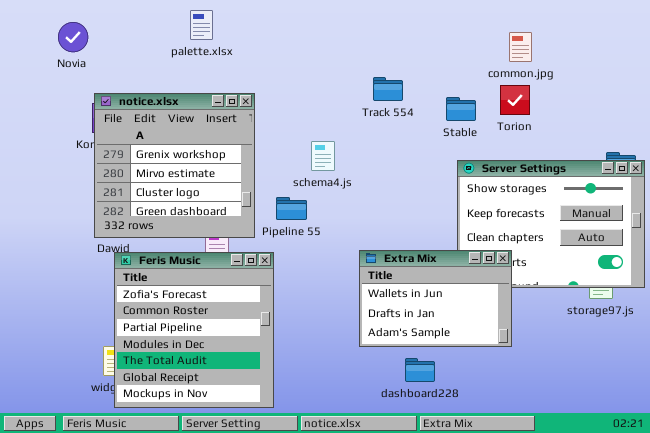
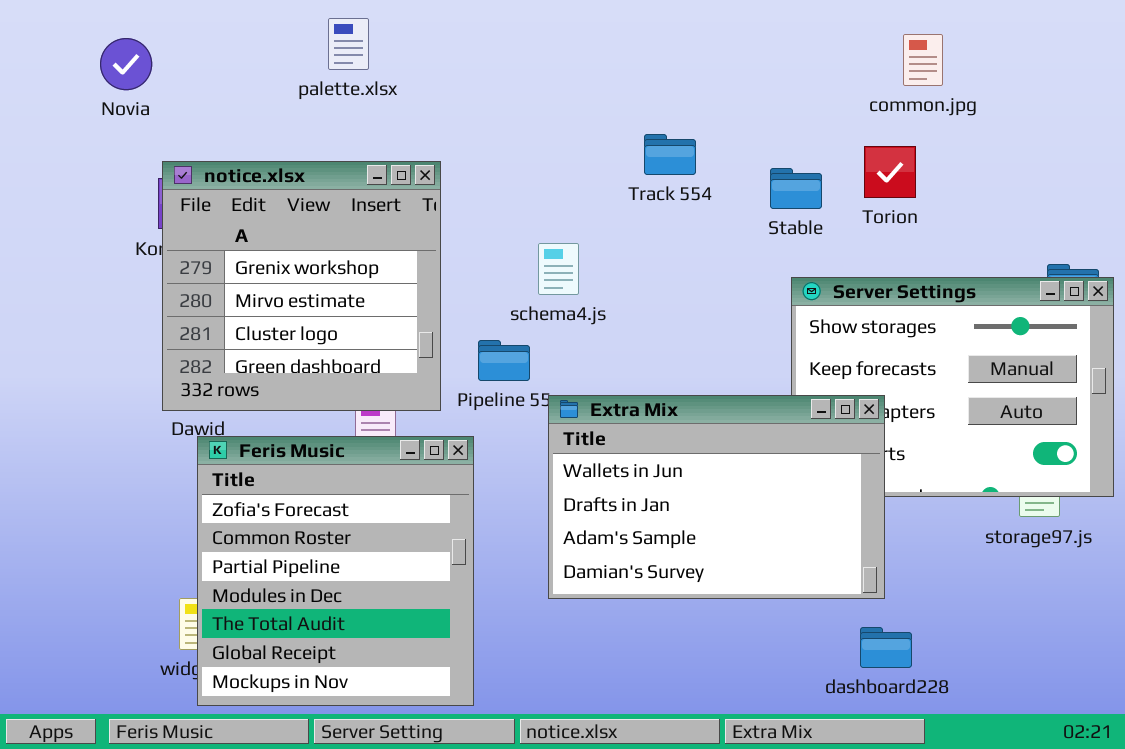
common.jpg: [509,32,532,62] -> [903,34,943,86], moved
Extra Mix: [359,250,512,347] -> [548,395,885,599], resized
dashboard228: [405,358,435,382] -> [860,627,912,668], moved

